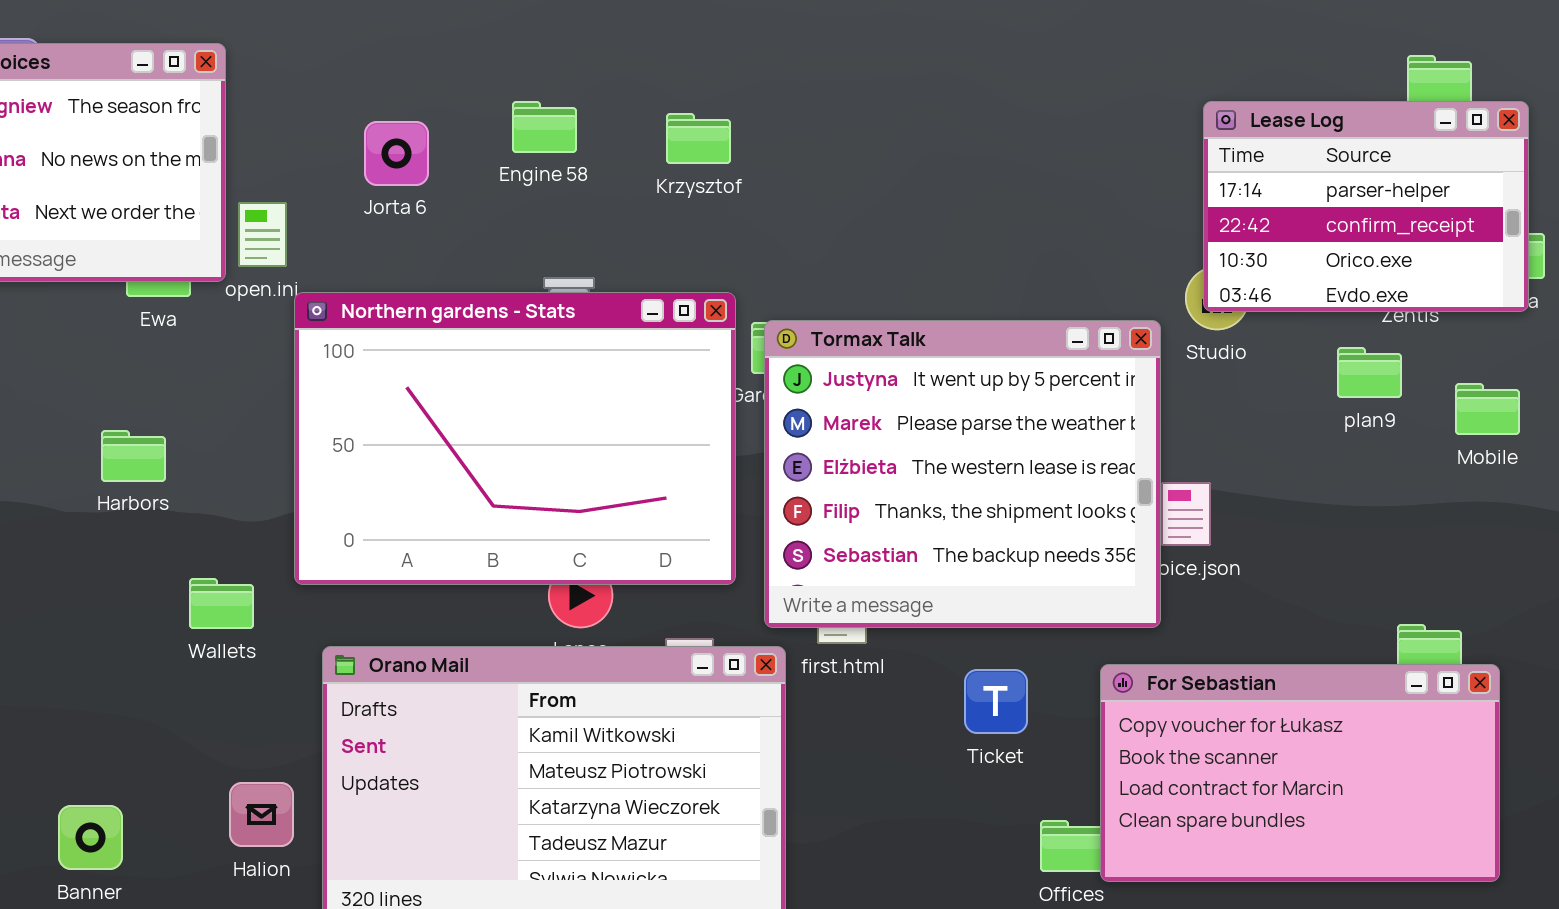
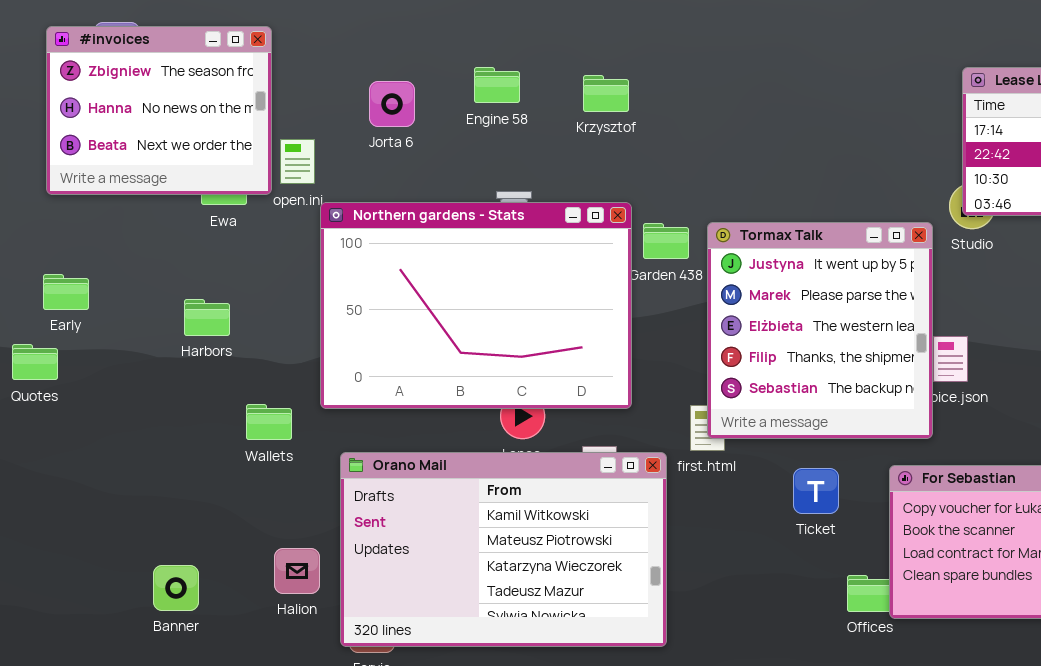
Tormax Talk: [764,320,1161,628] -> [707,222,933,439], resized

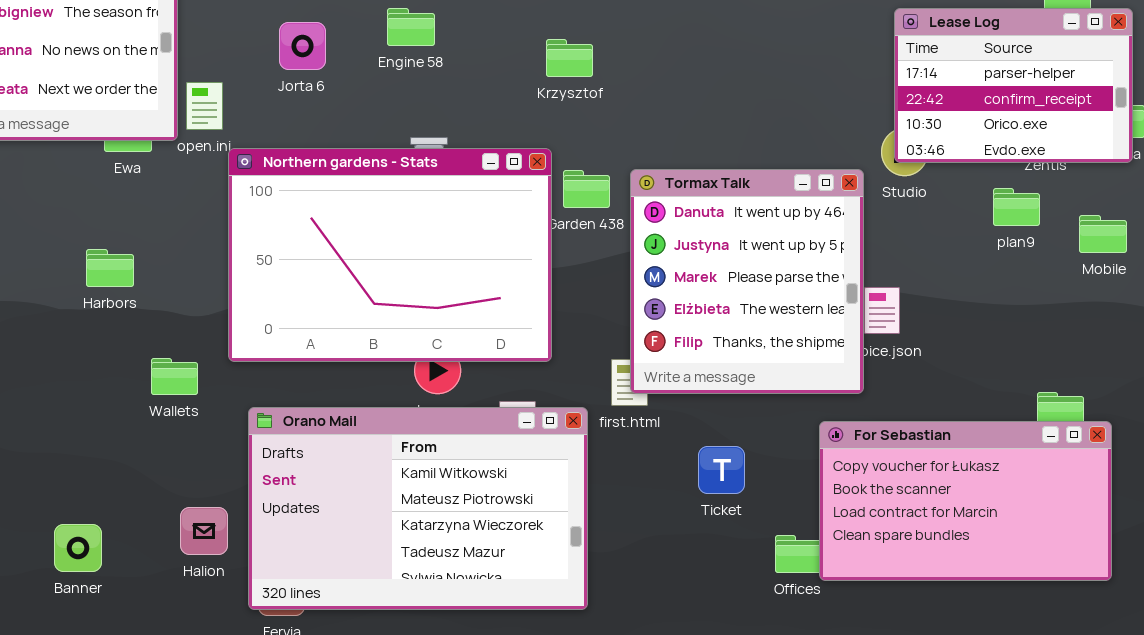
Krzysztof: [583,75,629,112] -> [546,39,593,77], moved
Tormax Talk: [707,222,933,439] -> [630,169,864,394], scrolled up 1 row
Ticket: [793,468,839,514] -> [698,446,745,494], moved

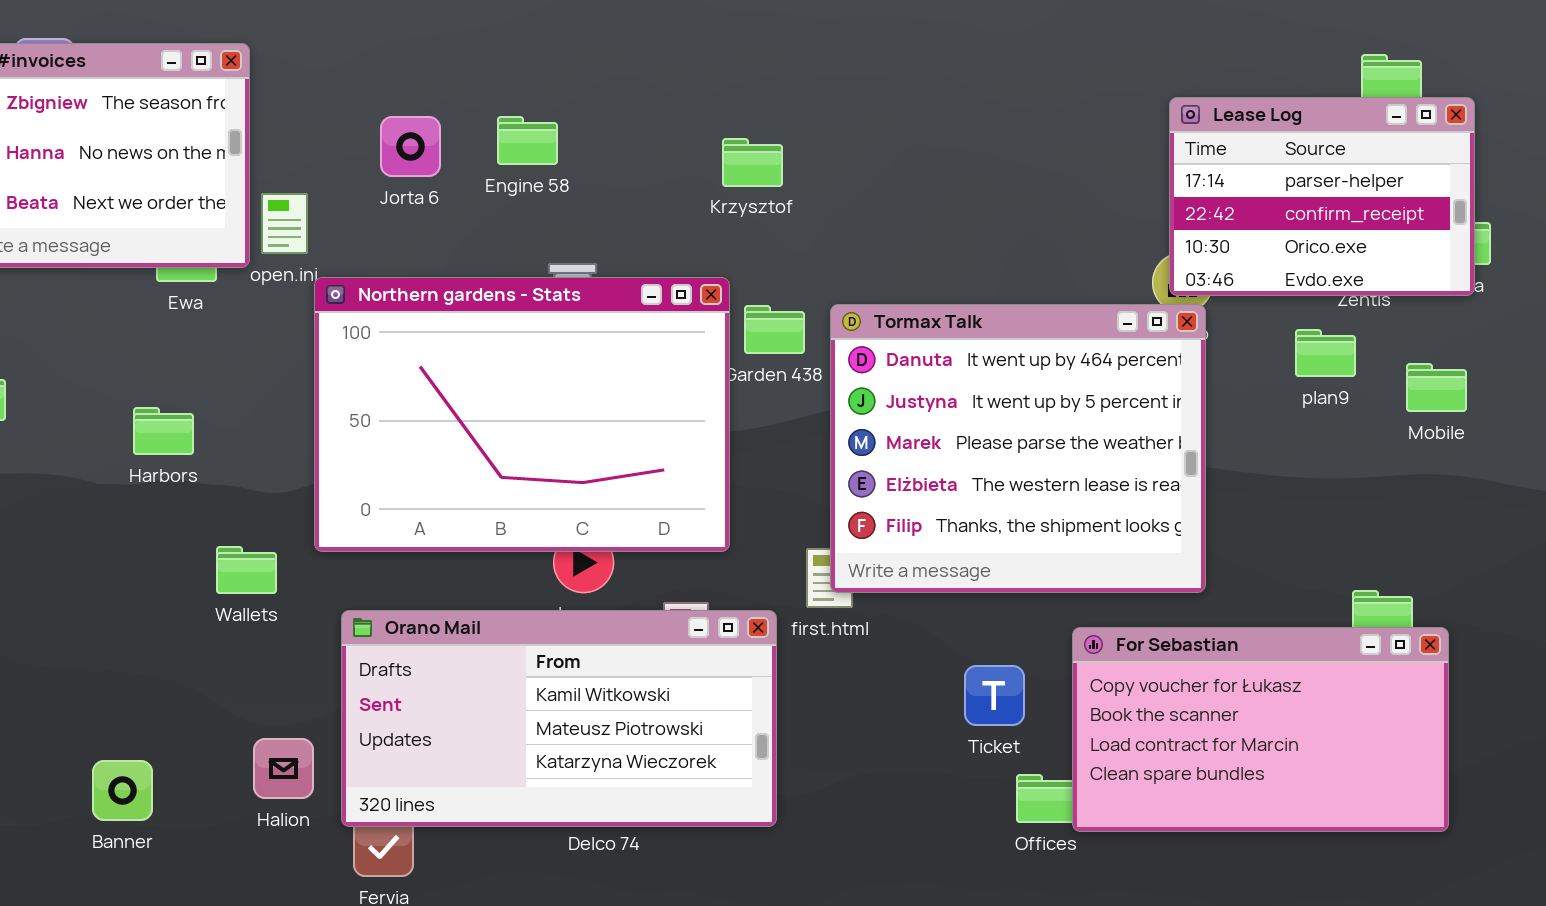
Engine 58: [387,8,435,46] -> [497,116,558,165], moved
Tormax Talk: [630,169,864,394] -> [830,304,1206,593], resized
Orano Mail: [248,407,588,610] -> [341,610,777,827], resized
Ticket: [698,446,745,494] -> [964,665,1025,726], moved

